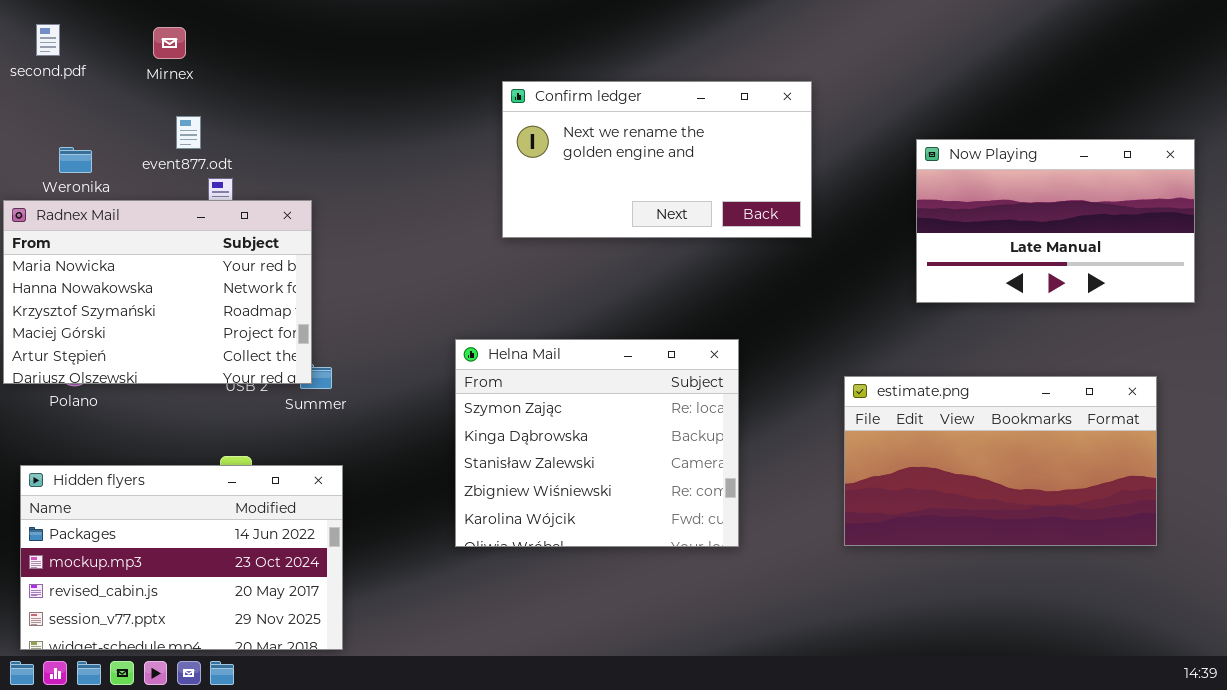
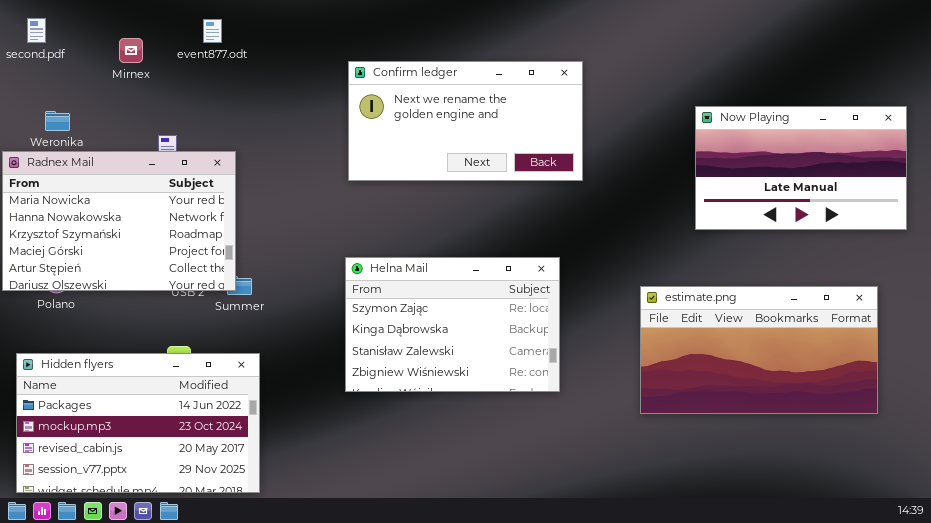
Mirnex: [153,27,186,59] -> [119,38,143,63], moved
Confirm ledger: [502,81,812,238] -> [348,61,583,181], moved
event877.odt: [176,116,201,149] -> [203,19,222,43], moved
Helna Mail: [455,339,739,547] -> [345,257,560,392], resized

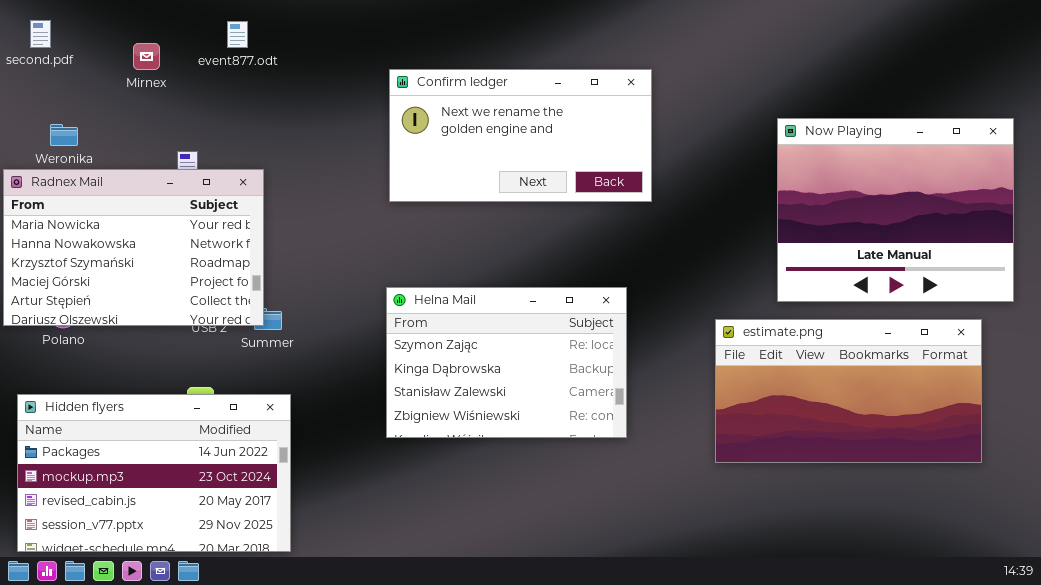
Now Playing: [695,106,907,230] -> [777,118,1014,302], resized

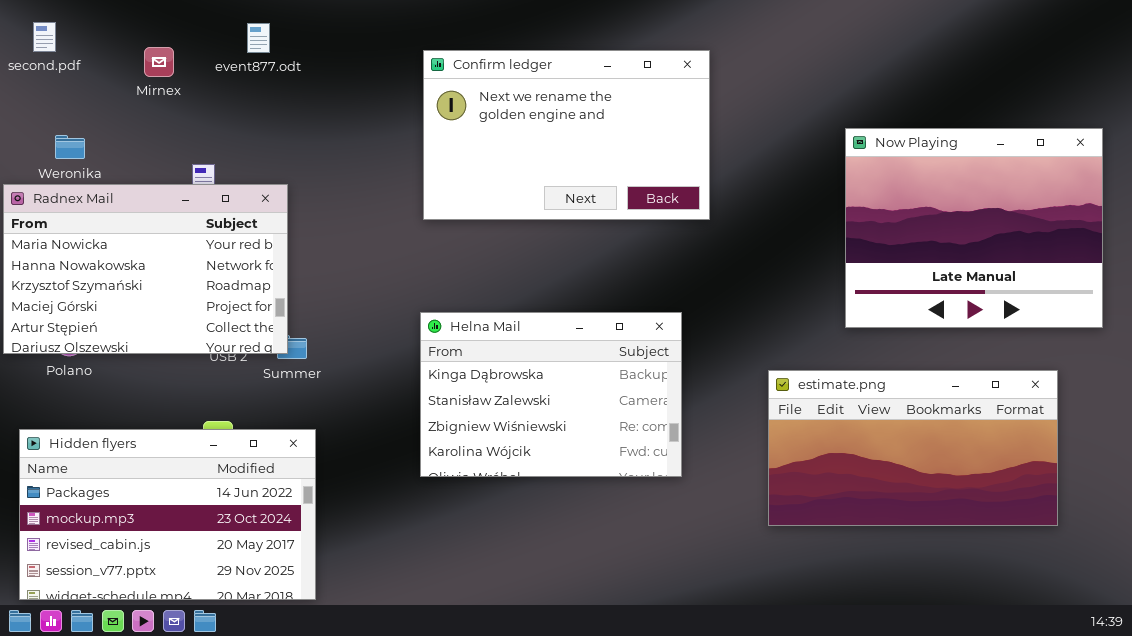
Confirm ledger: [389,69,652,202] -> [423,50,710,220], resized
Helna Mail: [386,287,627,438] -> [420,312,682,477], scrolled down 1 row
estimate.png: [715,319,982,463] -> [768,370,1058,526], moved

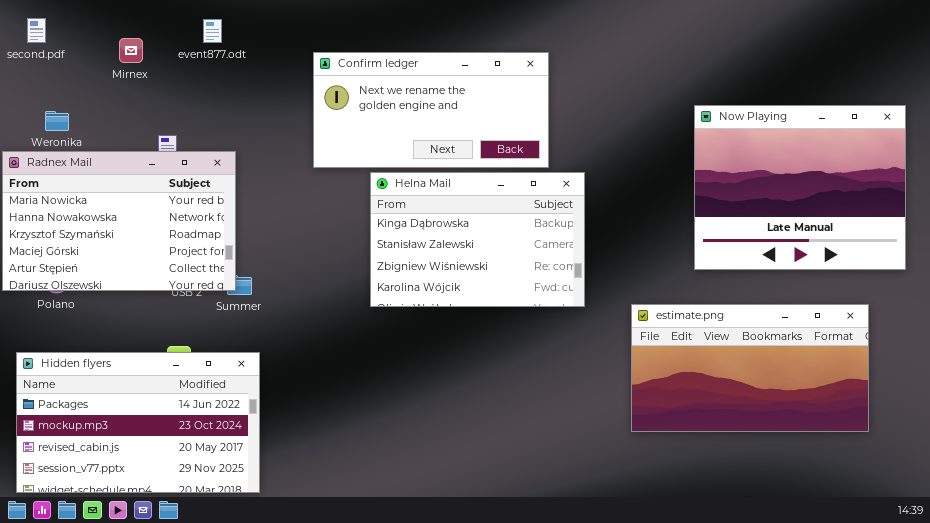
Confirm ledger: [423,50,710,220] -> [313,52,549,168], moved, resized
Helna Mail: [420,312,682,477] -> [370,172,585,307], moved

